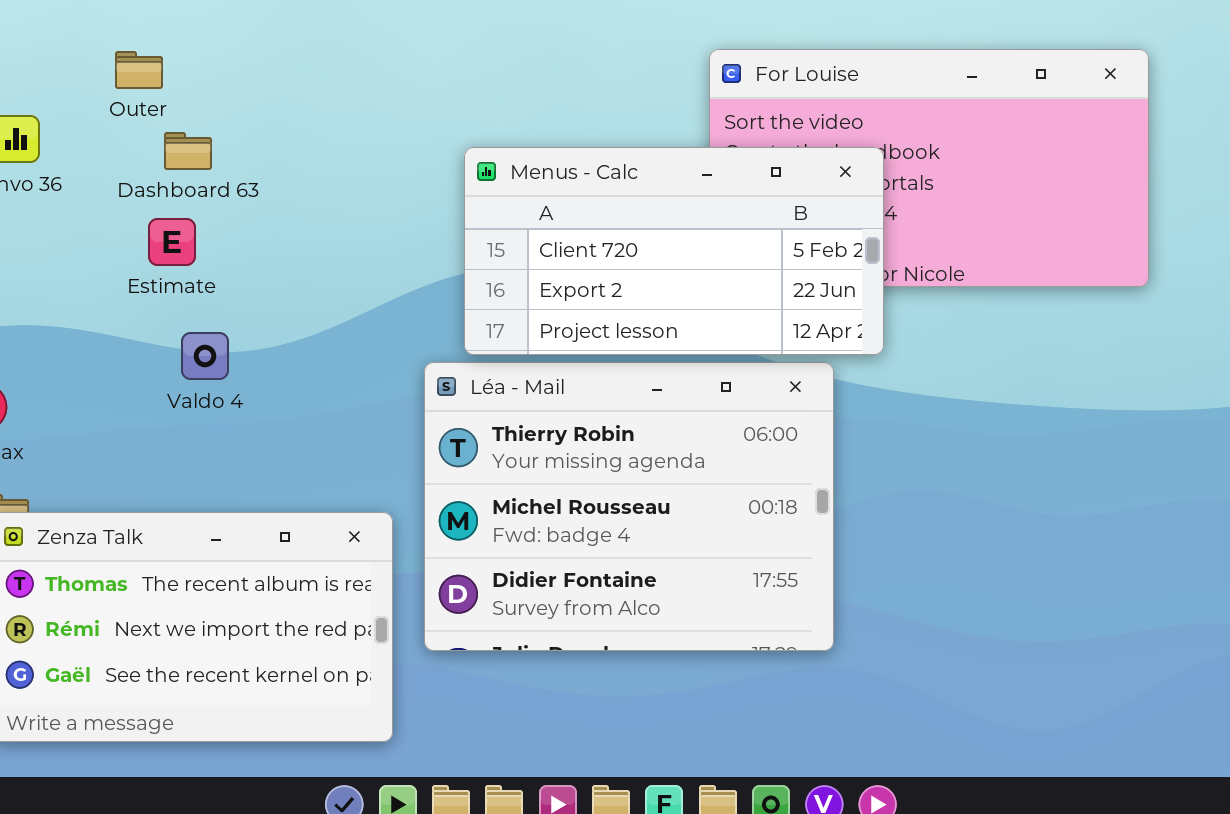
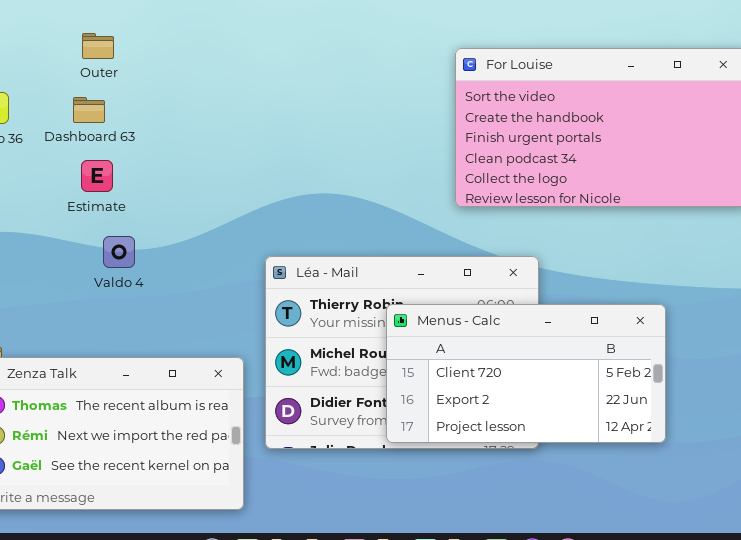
Outer: [115,51,163,89] -> [82,33,114,59], moved
Dashboard 63: [164,132,212,170] -> [73,97,105,123], moved
Menus - Calc: [464,147,884,355] -> [386,304,666,443], moved

